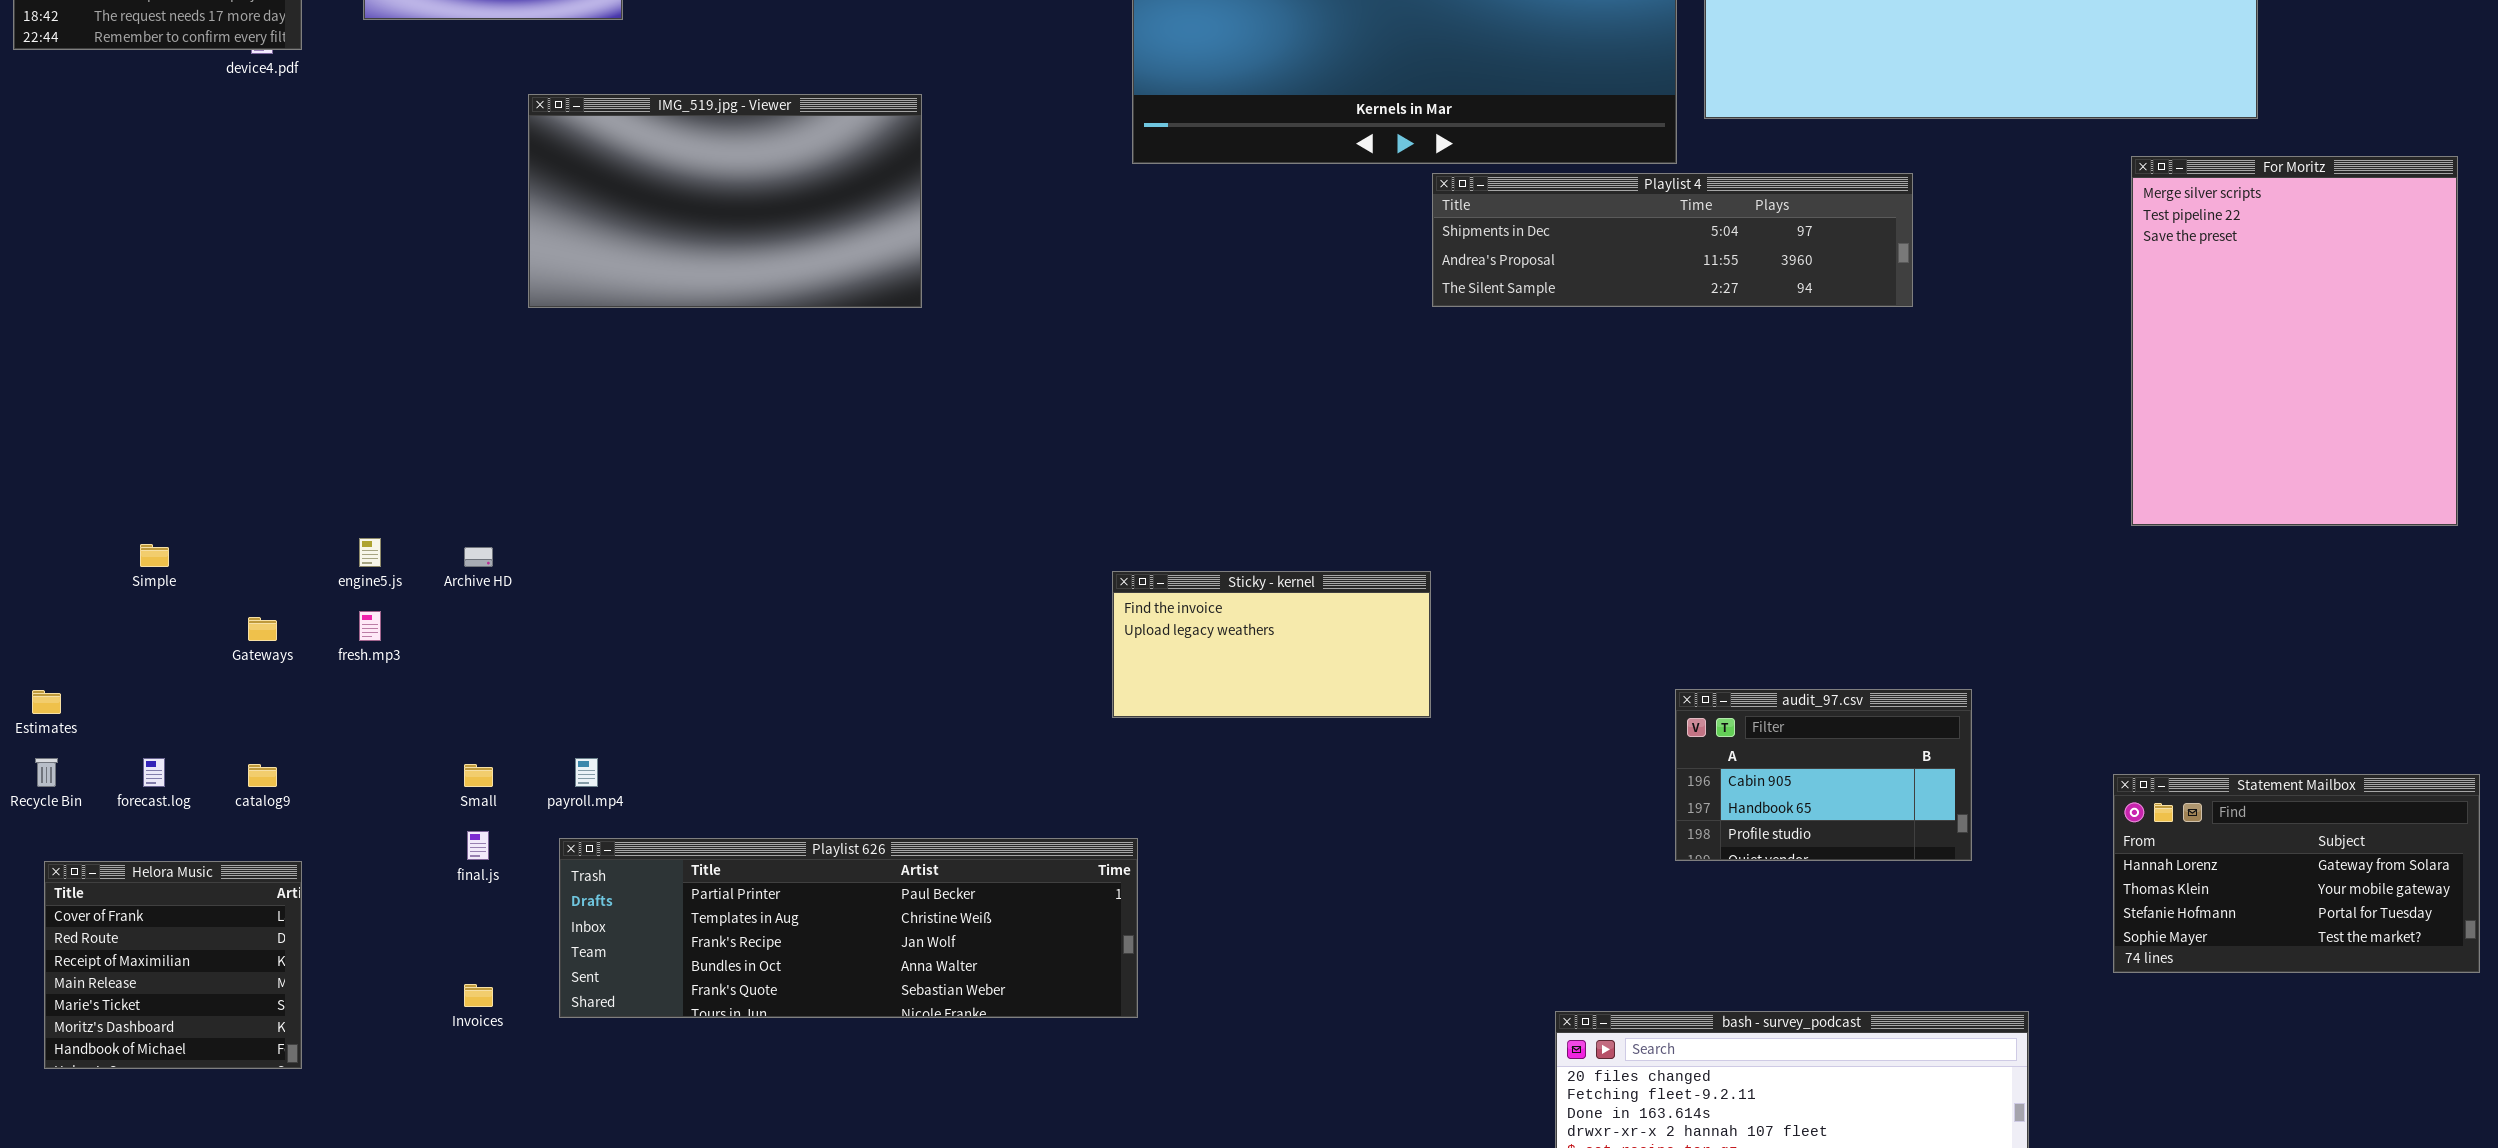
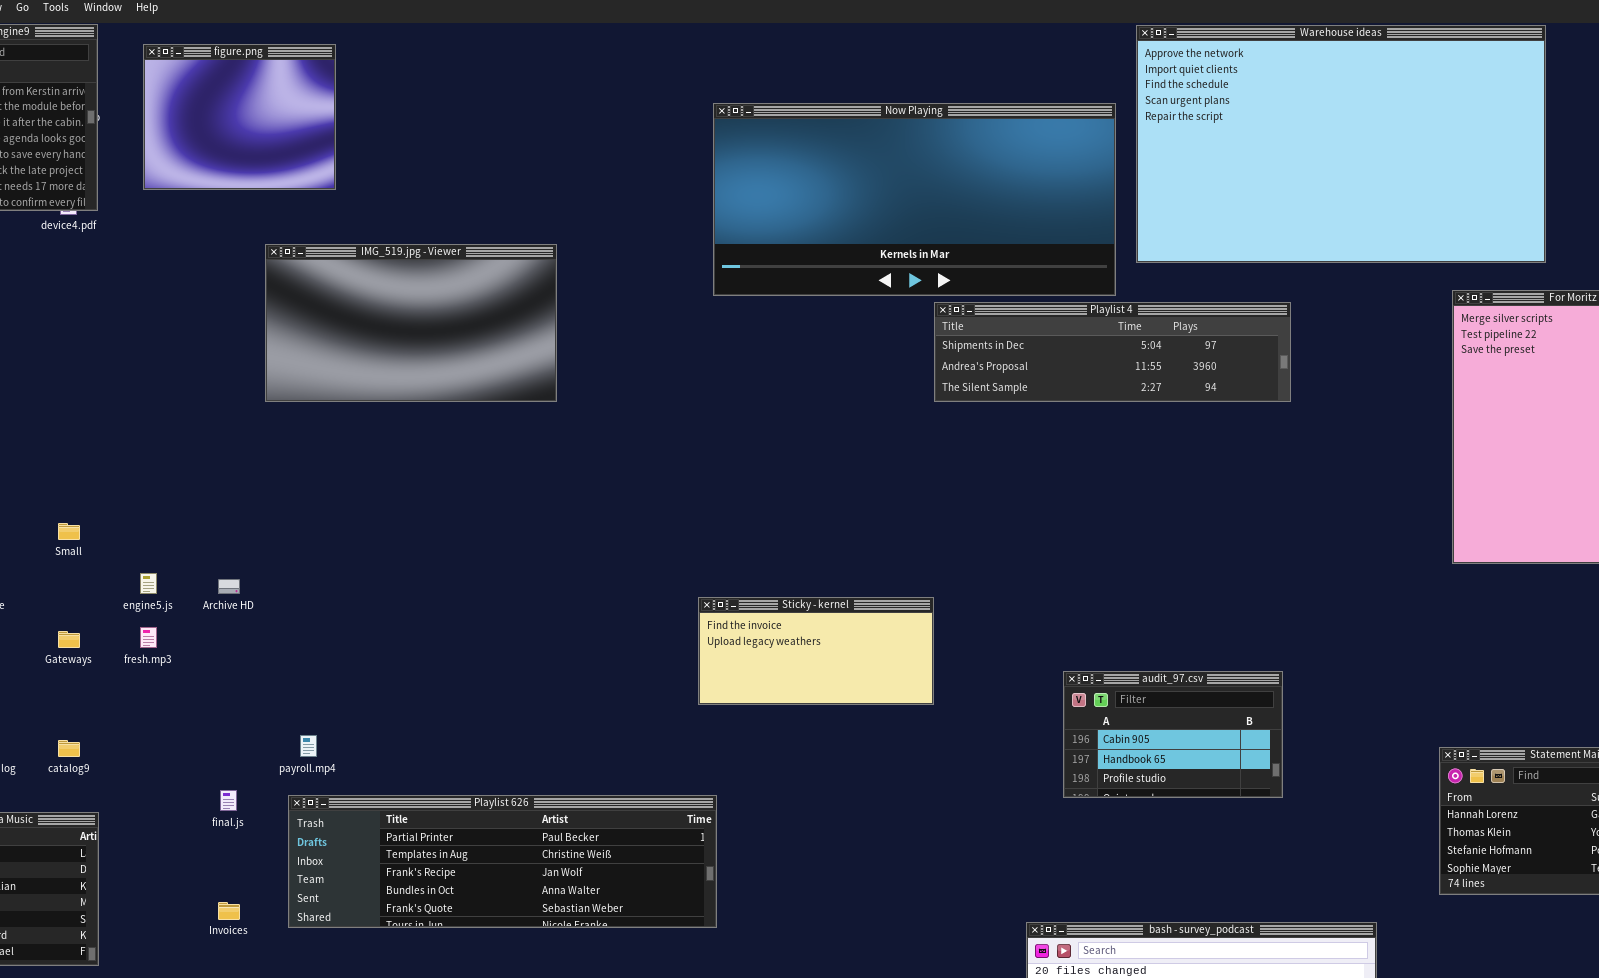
audit_97.csv: [1675,689,1972,861] -> [1063,671,1283,798], moved
Small: [464,764,493,787] -> [58,523,80,540], moved

